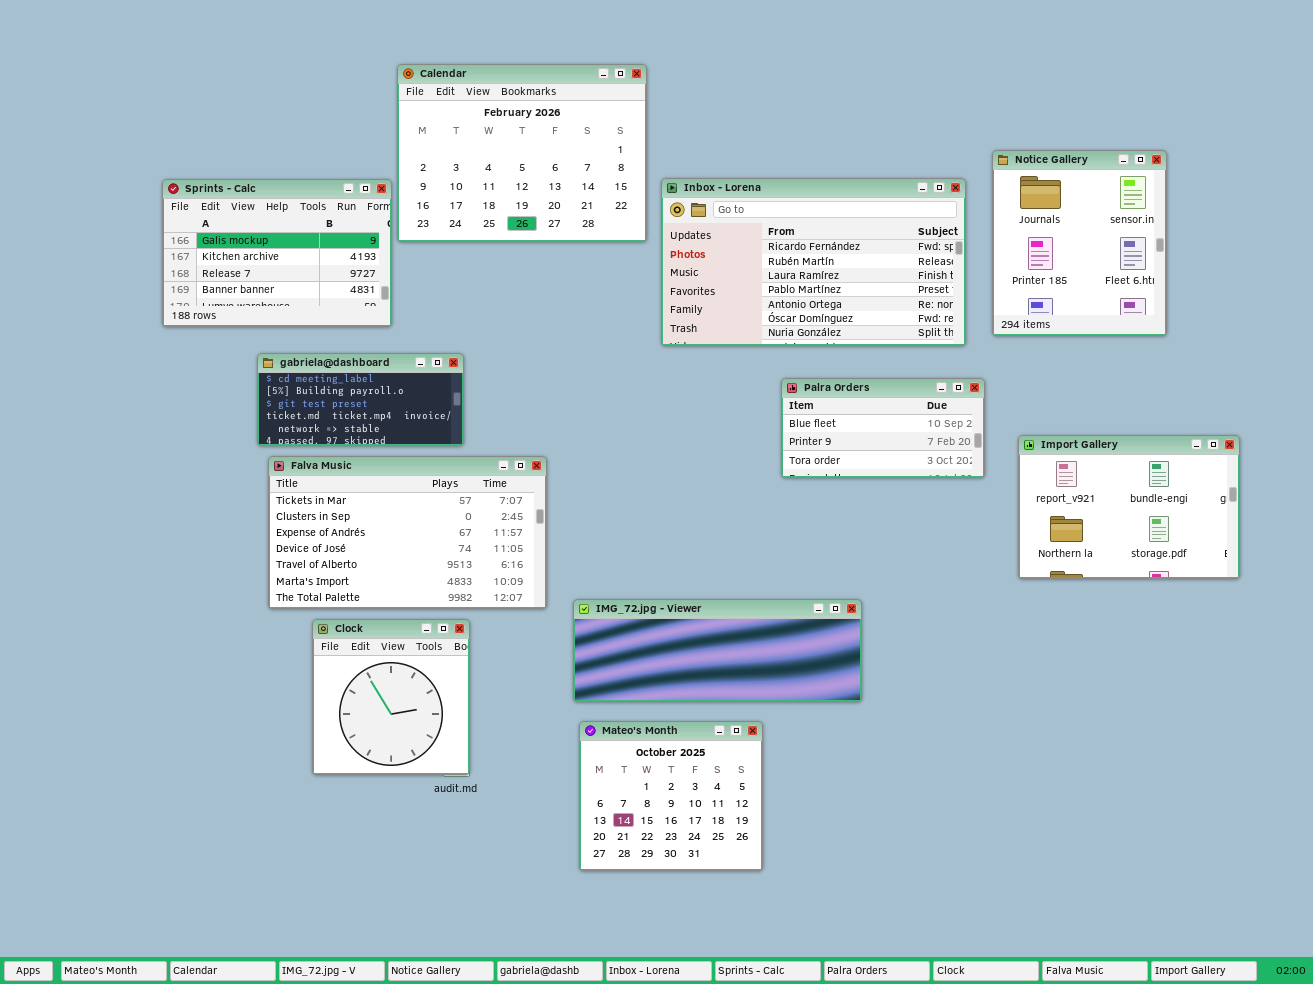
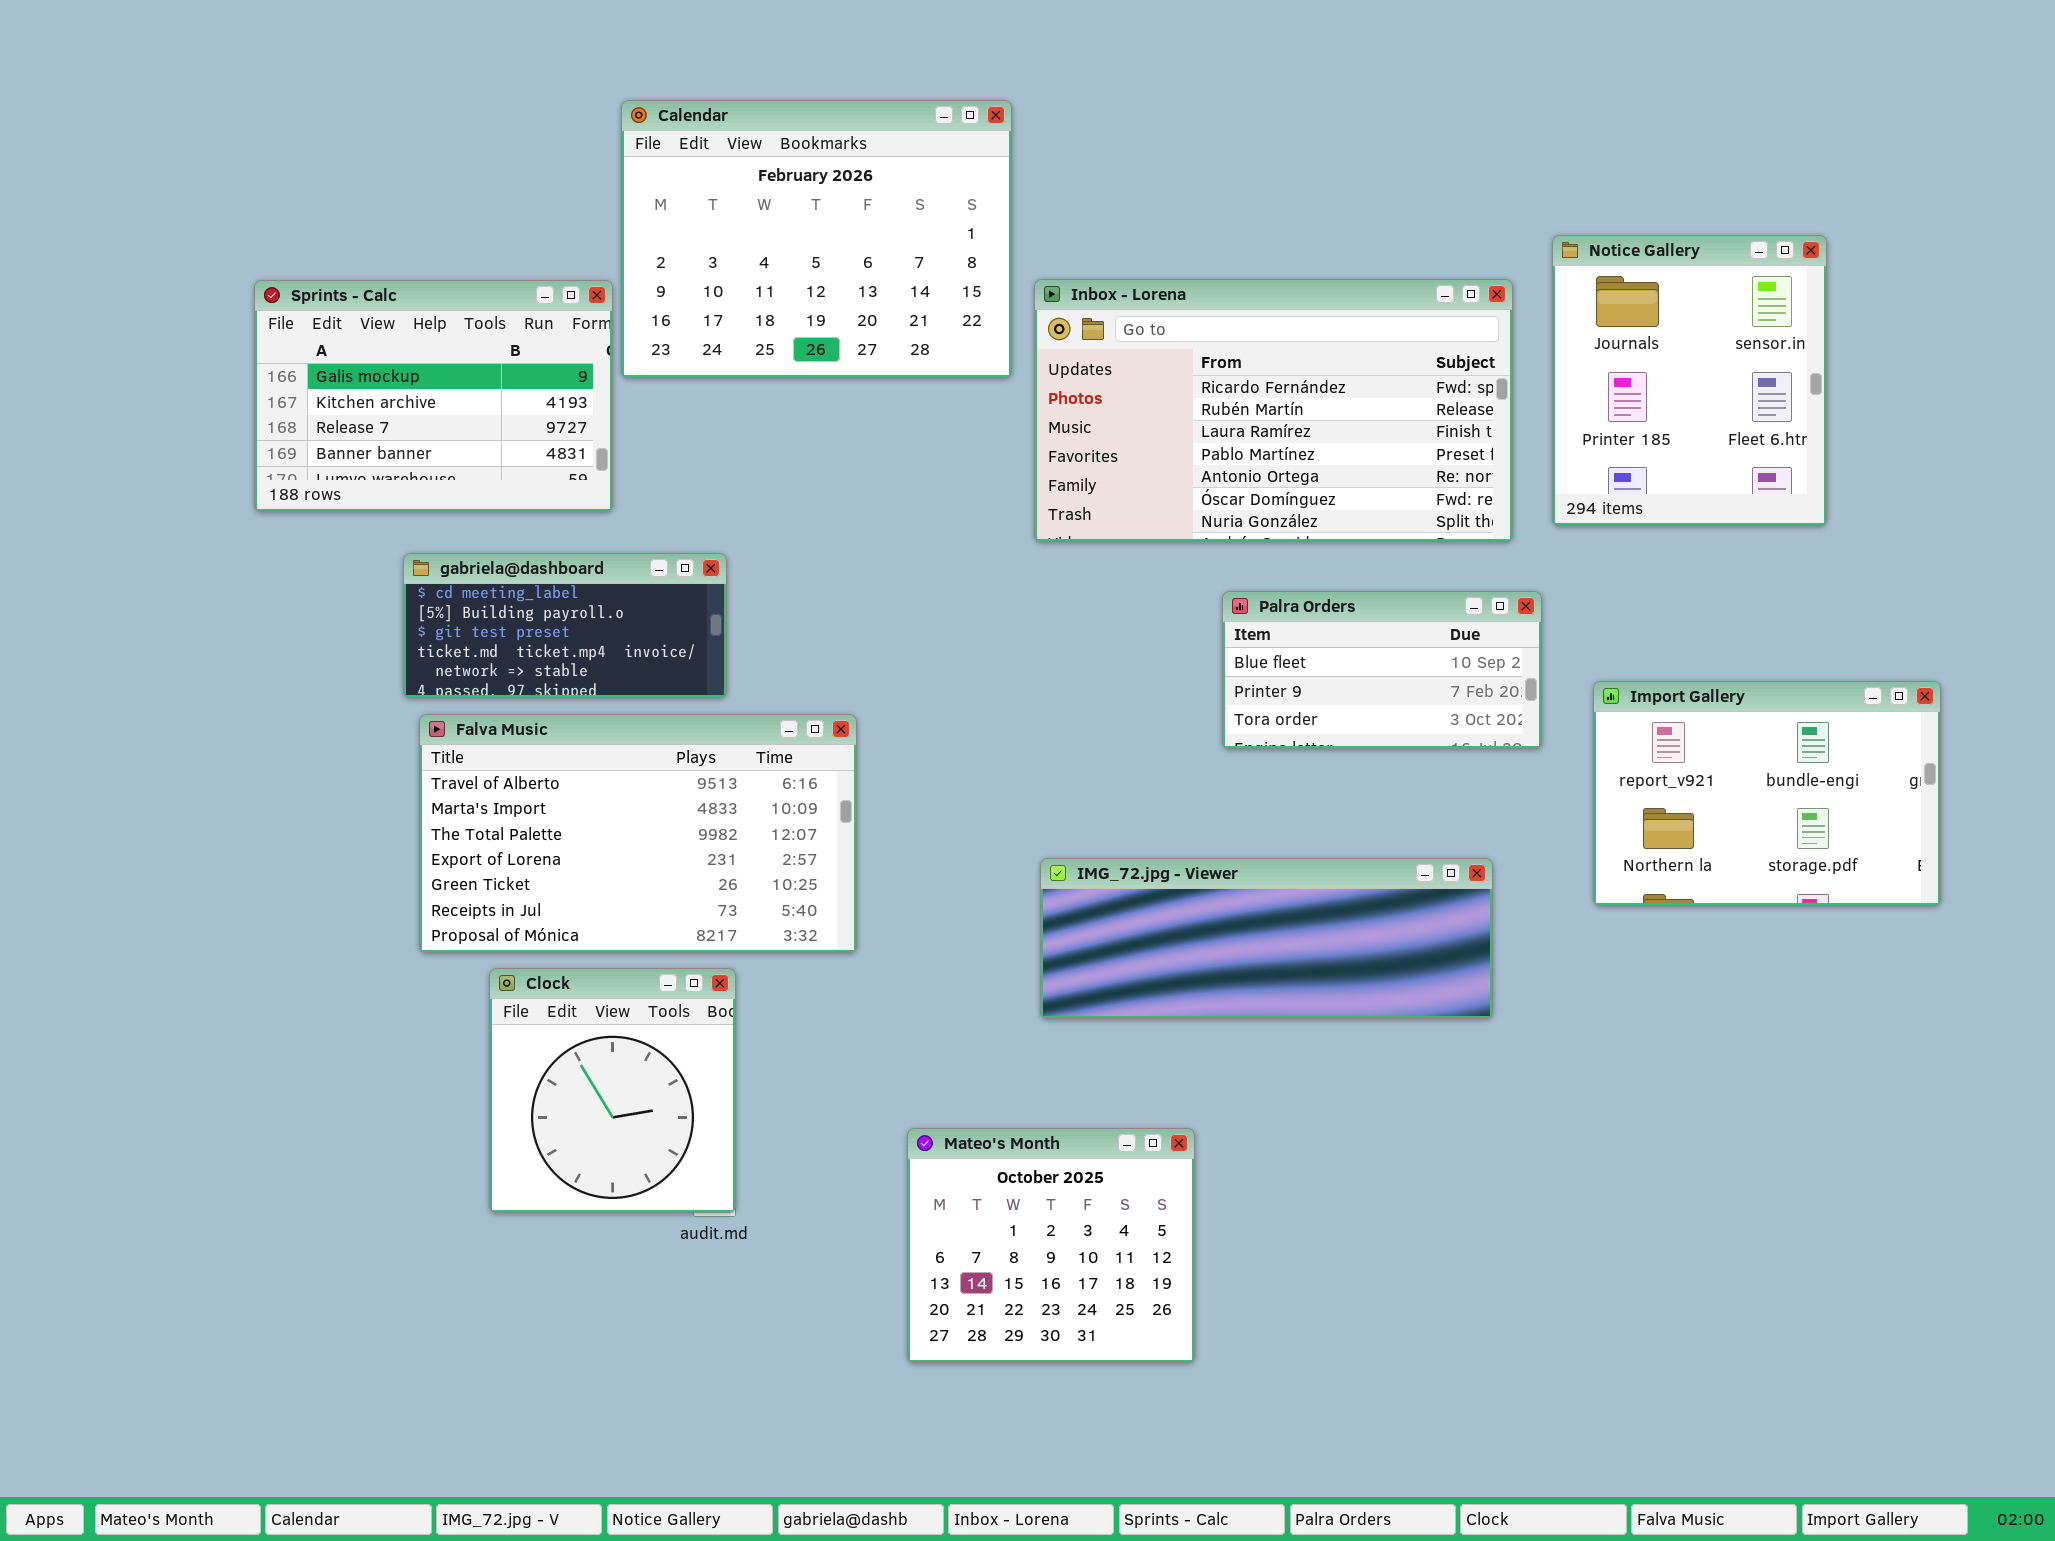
Falva Music: [268,456,547,609] -> [419,714,857,953], scrolled down 4 rows
IMG_72.jpg - Viewer: [573,599,862,702] -> [1040,858,1493,1019], moved

